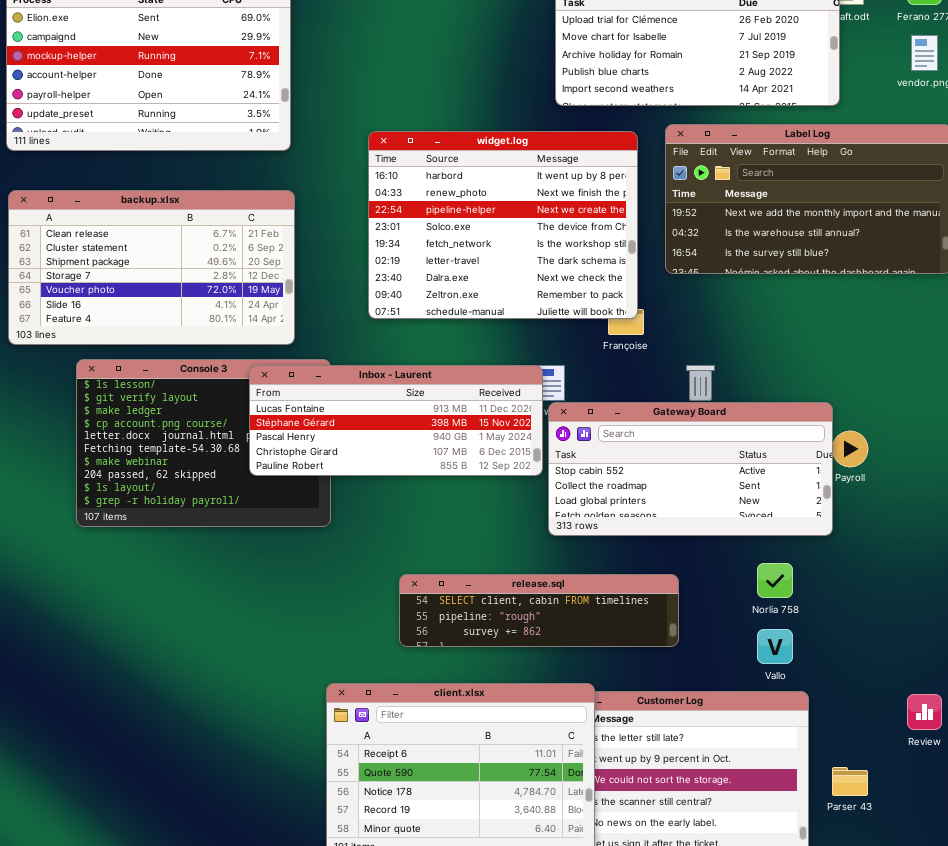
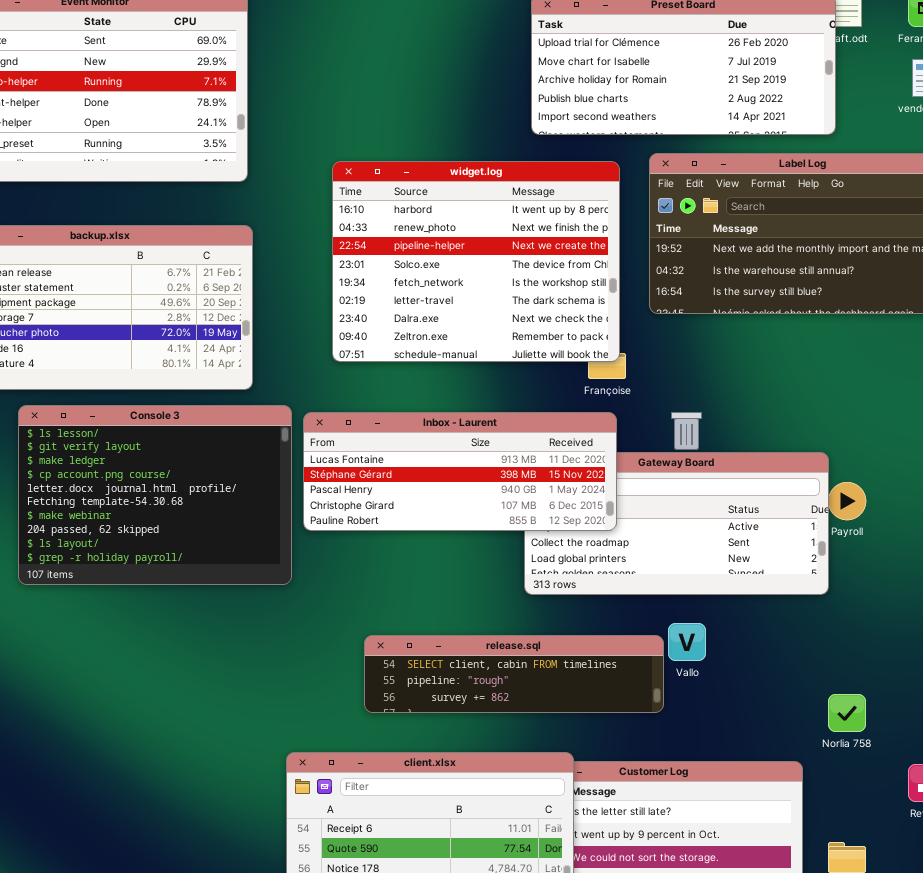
Inbox - Laurent: [249,365,543,476] -> [303,412,617,531], moved
Norlia 758: [757,563,793,598] -> [828,694,866,732], moved
Vallo: [757,629,793,664] -> [668,623,706,661], moved

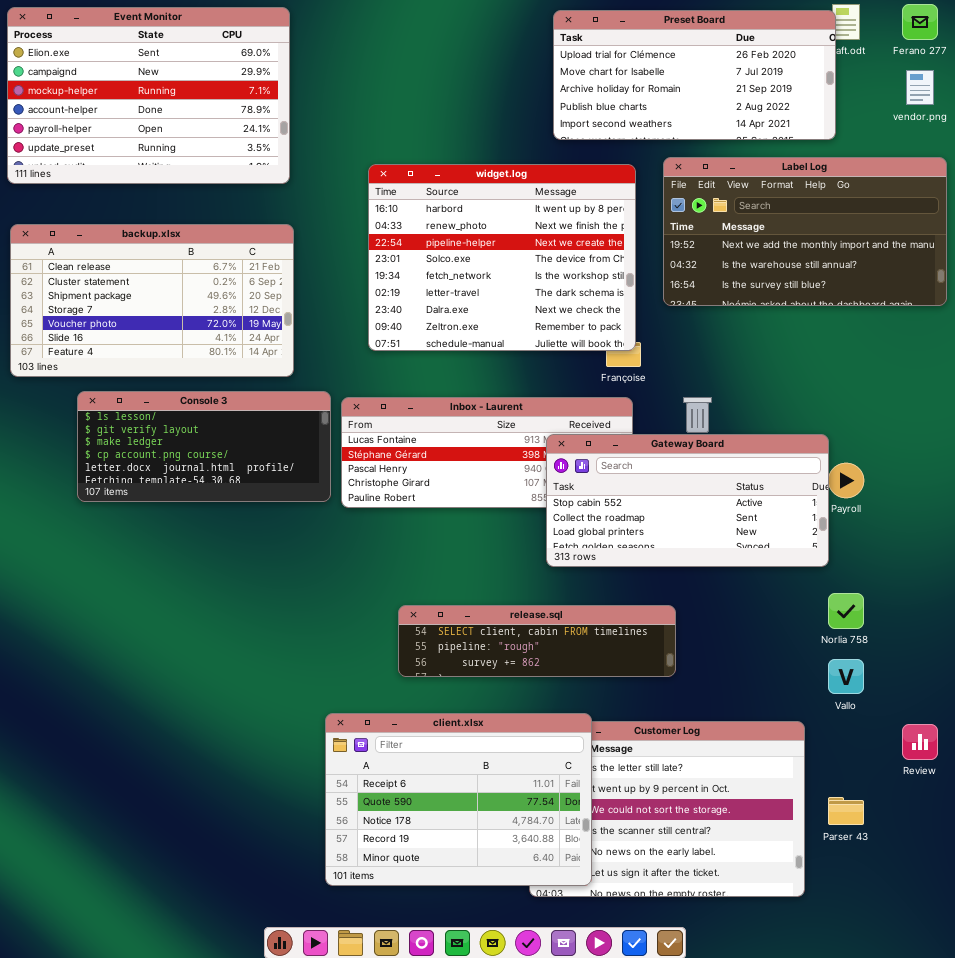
Console 3: [18,405,292,585] -> [77,391,331,502], resized
Gateway Board: [524,452,829,595] -> [546,434,829,567], raised
Vallo: [668,623,706,661] -> [828,659,864,694], moved
Norlia 758: [828,694,866,732] -> [828,593,864,629], moved

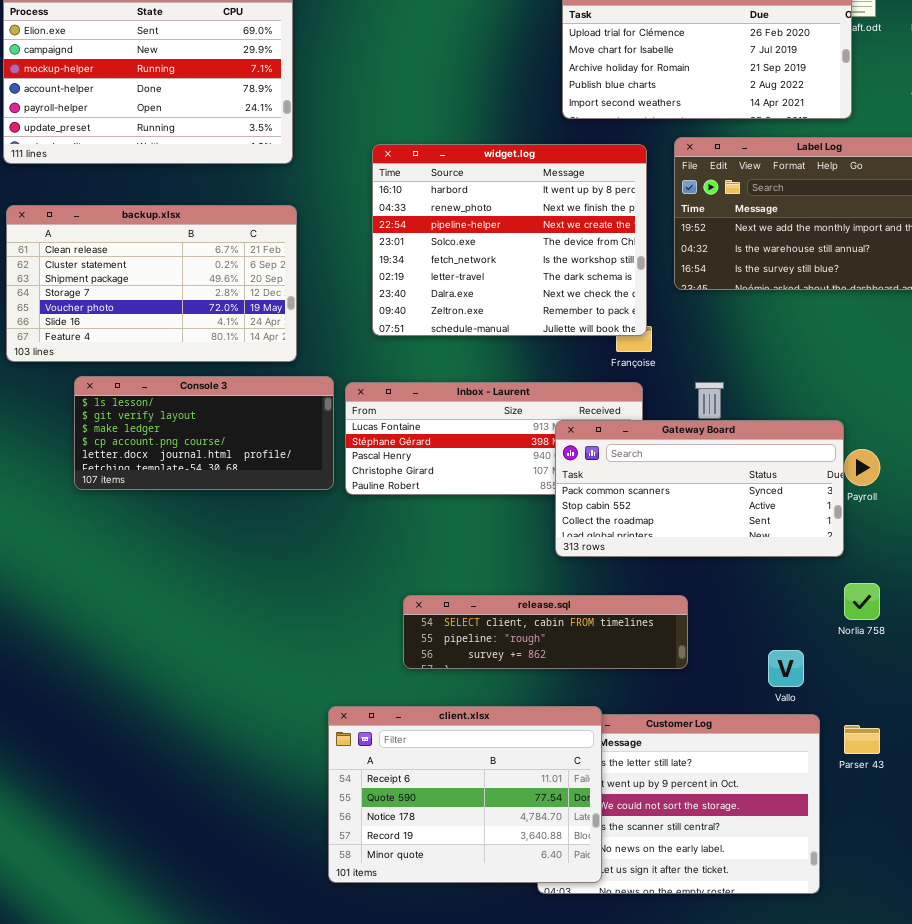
Gateway Board: [546,434,829,567] -> [555,420,844,557], scrolled up 1 row
Vallo: [828,659,864,694] -> [768,650,804,687], moved
Parser 43: [828,797,864,825] -> [844,725,880,754], moved

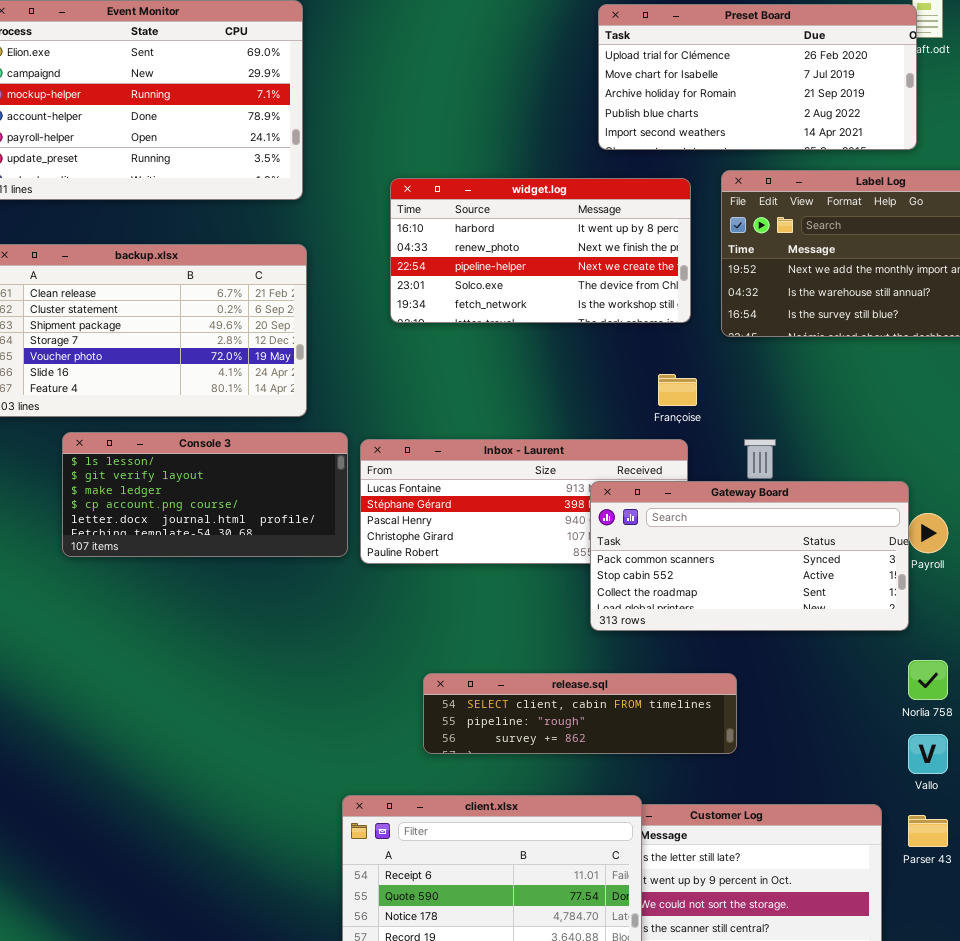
widget.log: [372,144,647,336] -> [390,178,691,323], resized
Vallo: [768,650,804,687] -> [908,734,948,774], moved

